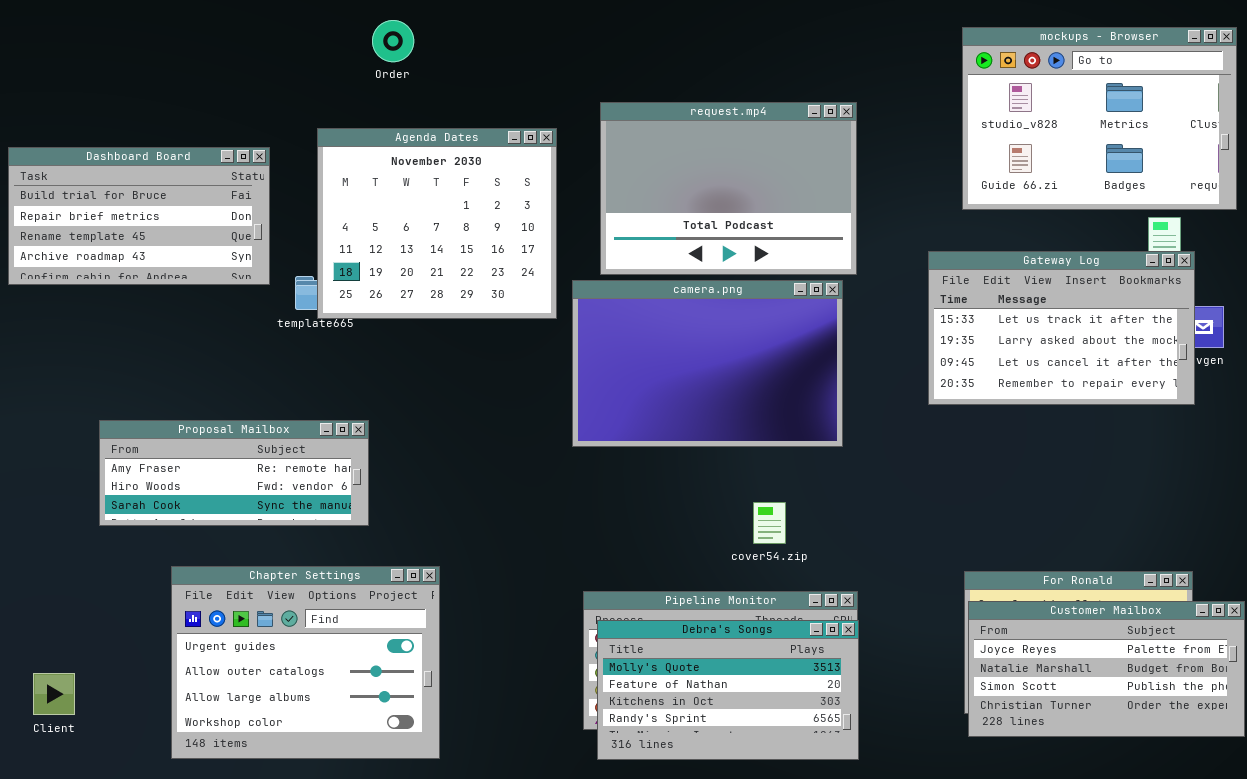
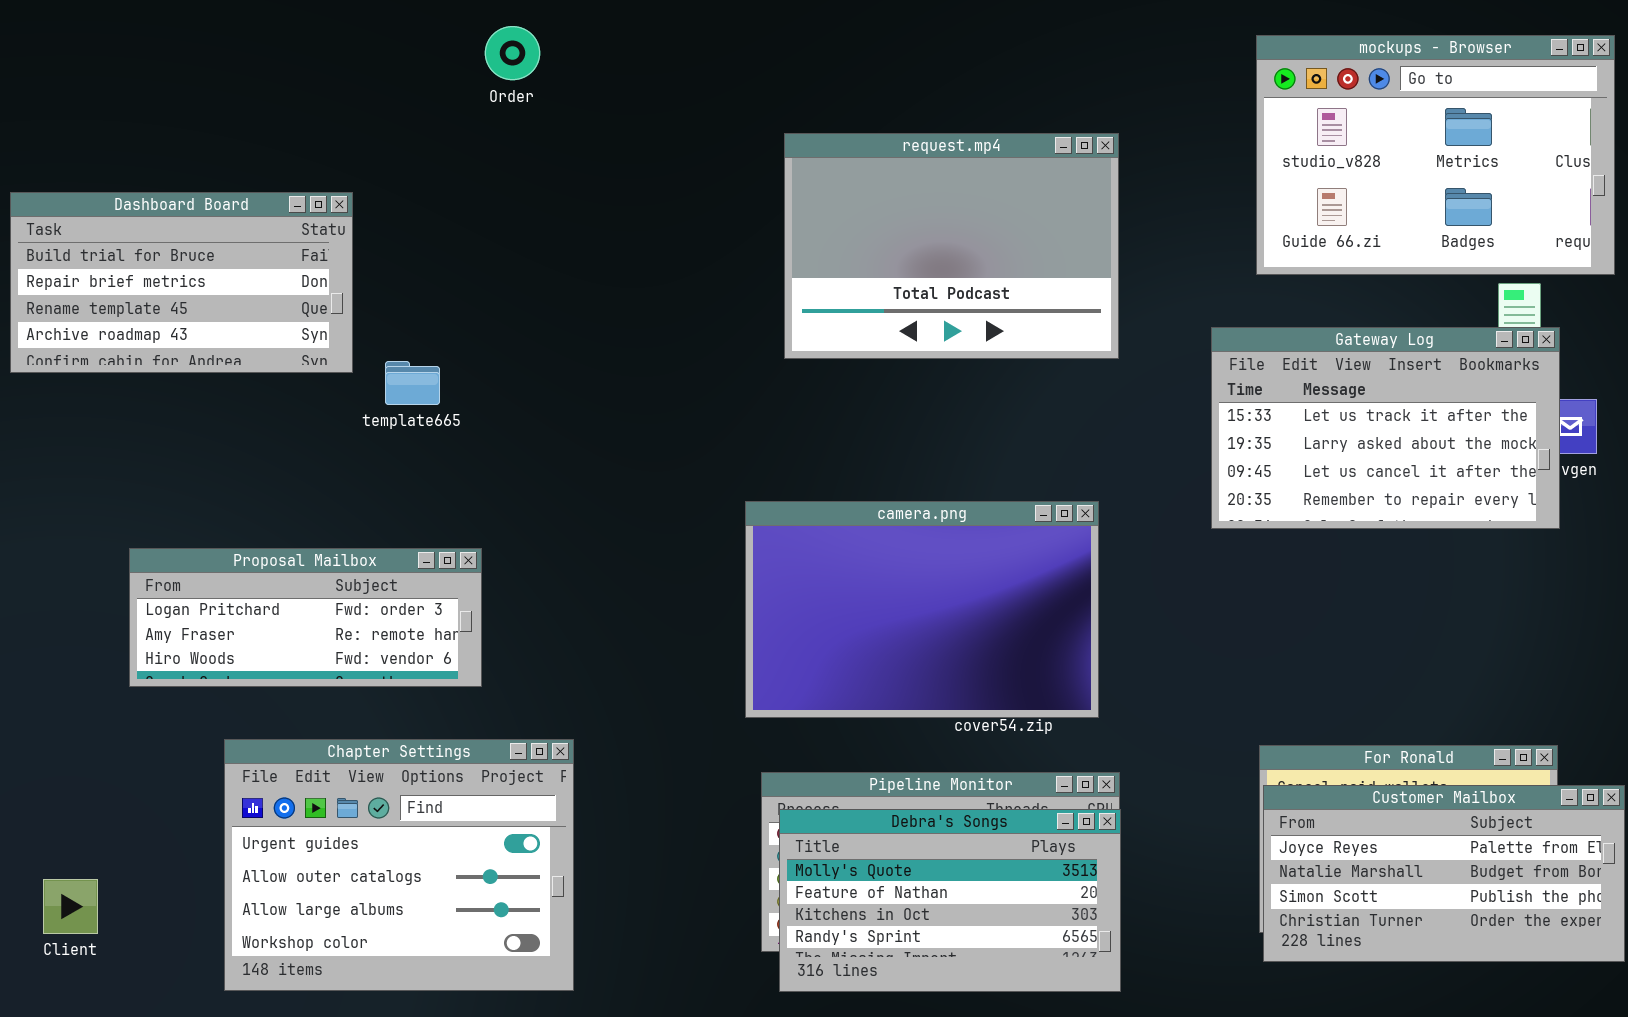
Agenda Dates: [317,128,557,319] -> none, closed
camera.png: [572,280,843,447] -> [745,501,1099,718], moved
Proposal Mailbox: [99,420,369,526] -> [129,548,482,687], scrolled up 1 row

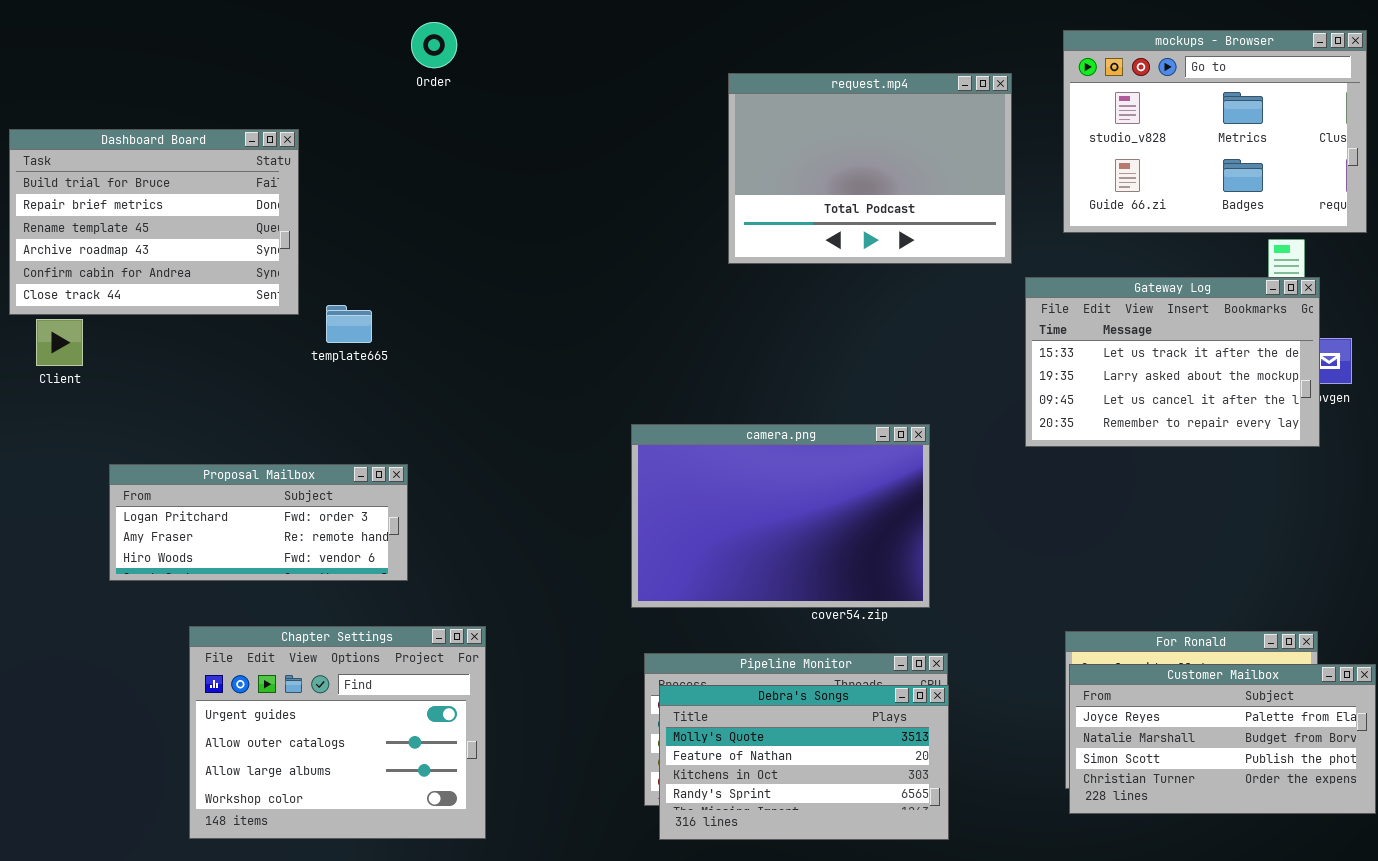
request.mp4: [784,133,1119,359] -> [728,73,1012,264], moved
Dashboard Board: [10,192,353,373] -> [9,129,299,315], resized
Client: [43,879,98,934] -> [36,319,83,366], moved

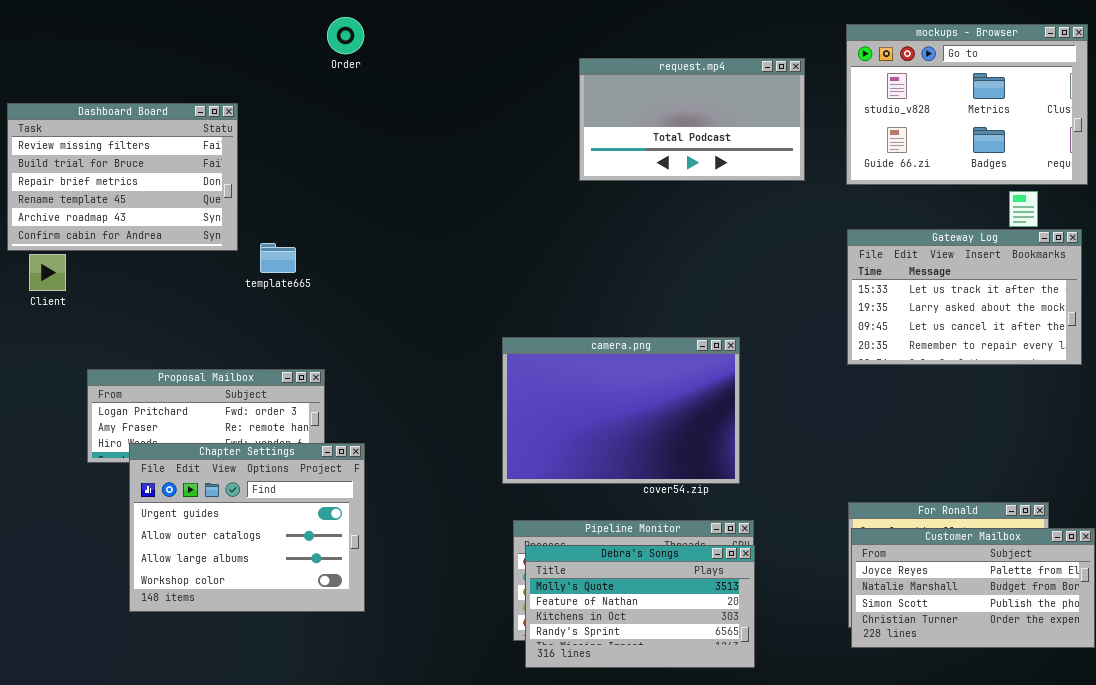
request.mp4: [728,73,1012,264] -> [579,58,805,181], resized
Dashboard Board: [9,129,299,315] -> [7,103,238,251], scrolled up 1 row
Gateway Log: [1025,277,1320,447] -> [847,229,1082,365], moved
Chapter Settings: [189,626,486,839] -> [129,443,365,612], moved

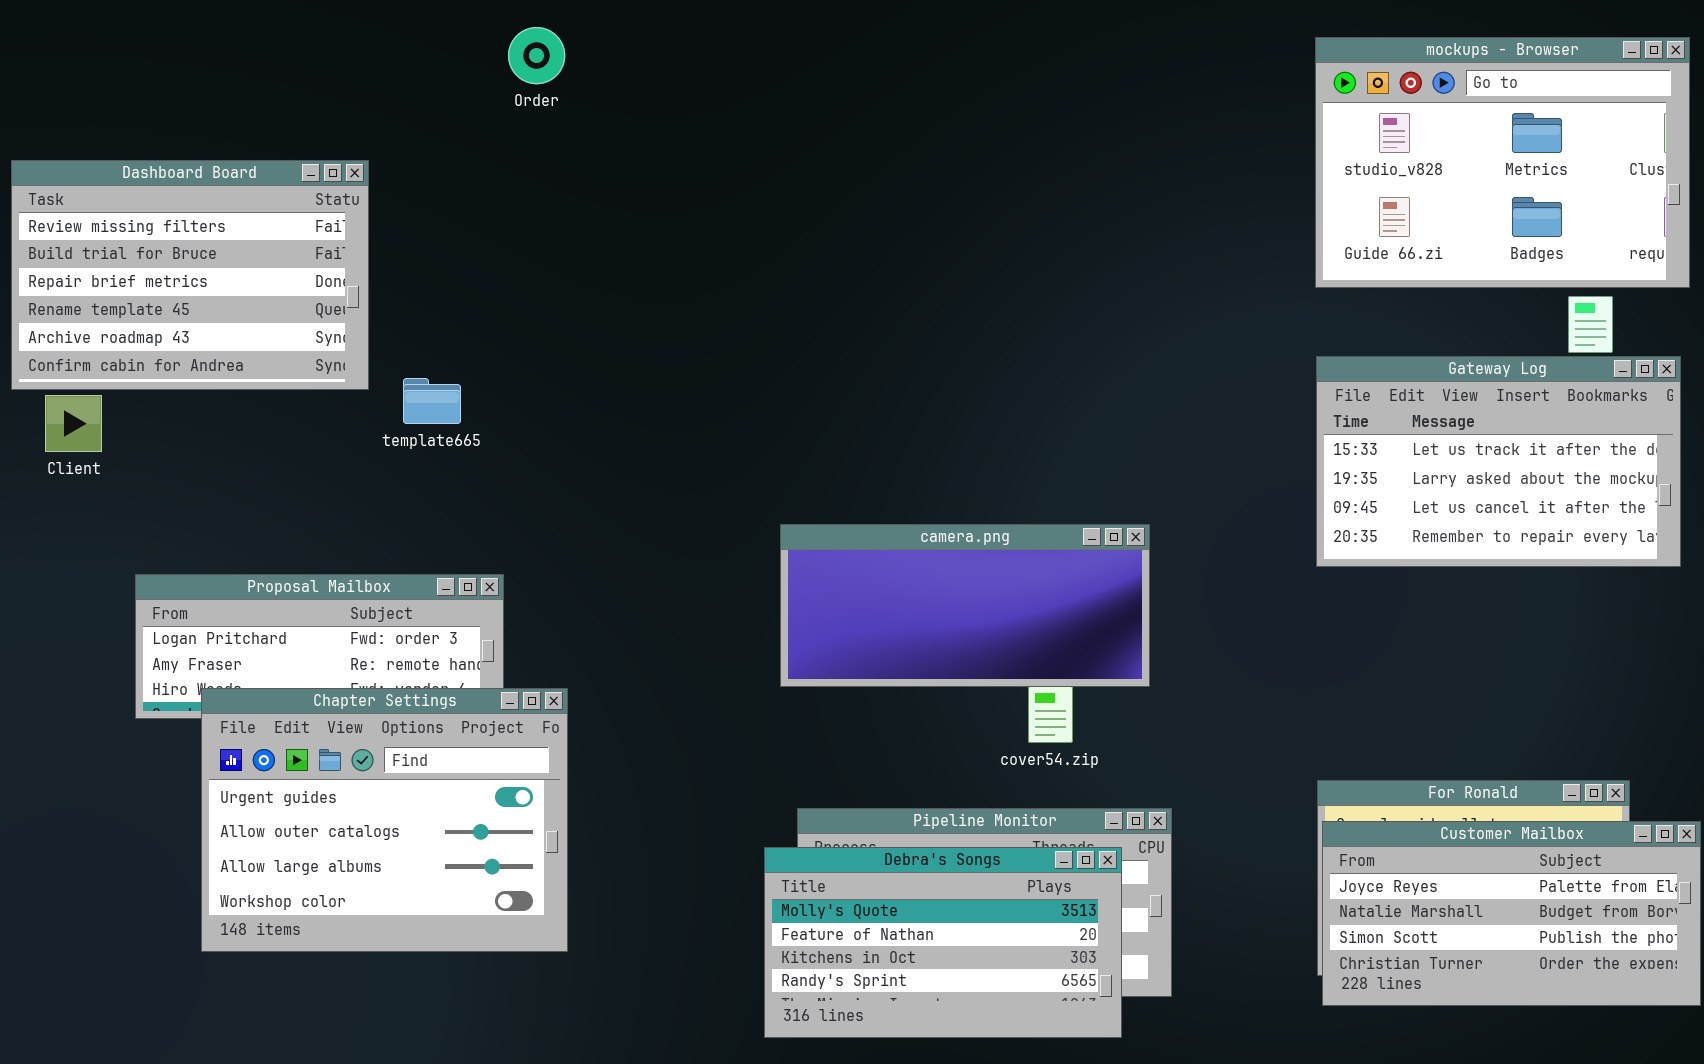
request.mp4: [579,58,805,181] -> none, closed
camera.png: [502,337,740,484] -> [780,524,1150,687], resized
Debra's Songs: [525,545,755,668] -> [764,847,1122,1038], moved

